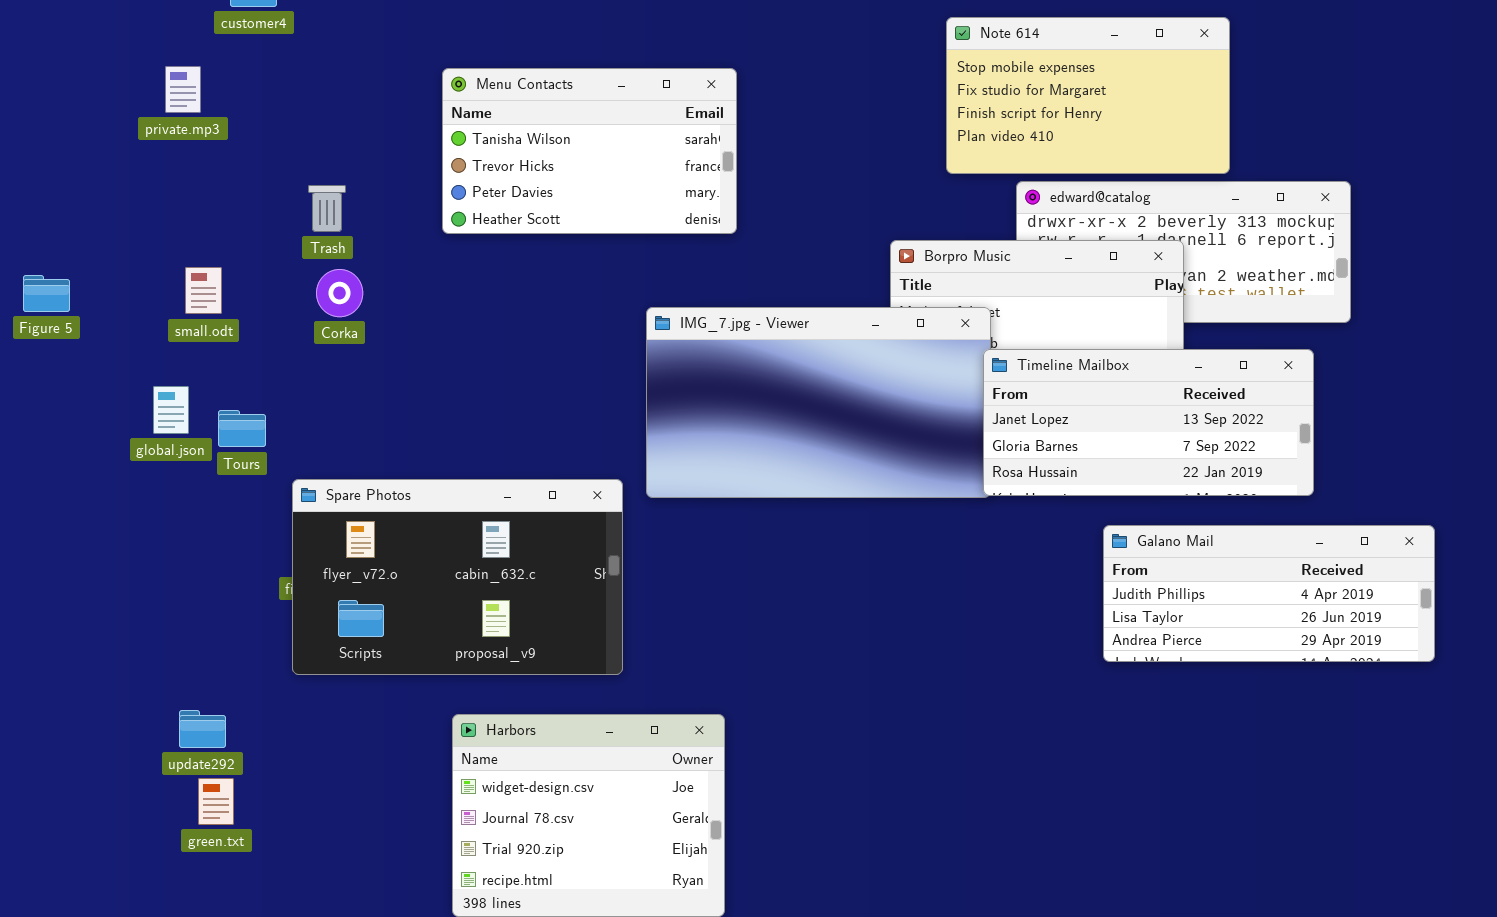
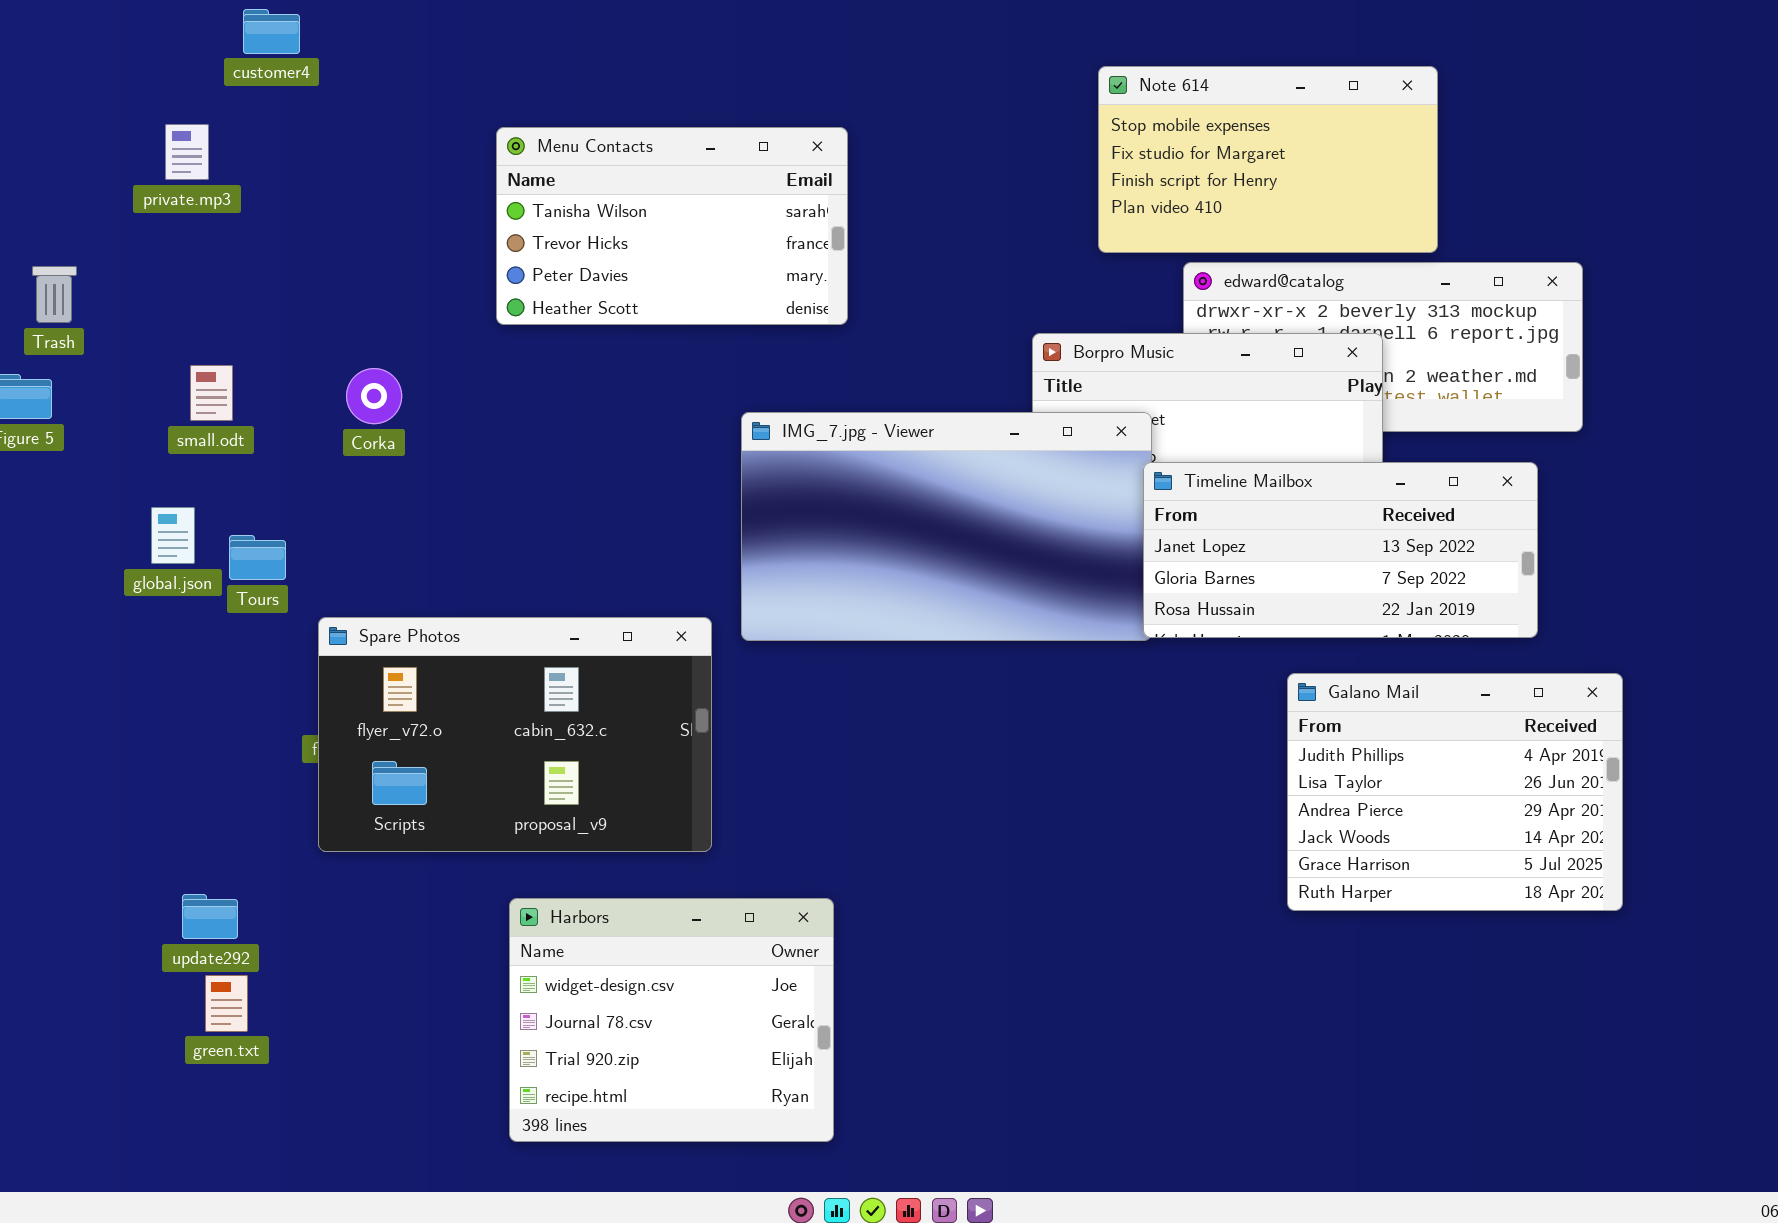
Trash: [308,185,346,232] -> [32,266,77,323], moved
Galano Mail: [1103,525,1435,662] -> [1287,673,1623,911], resized

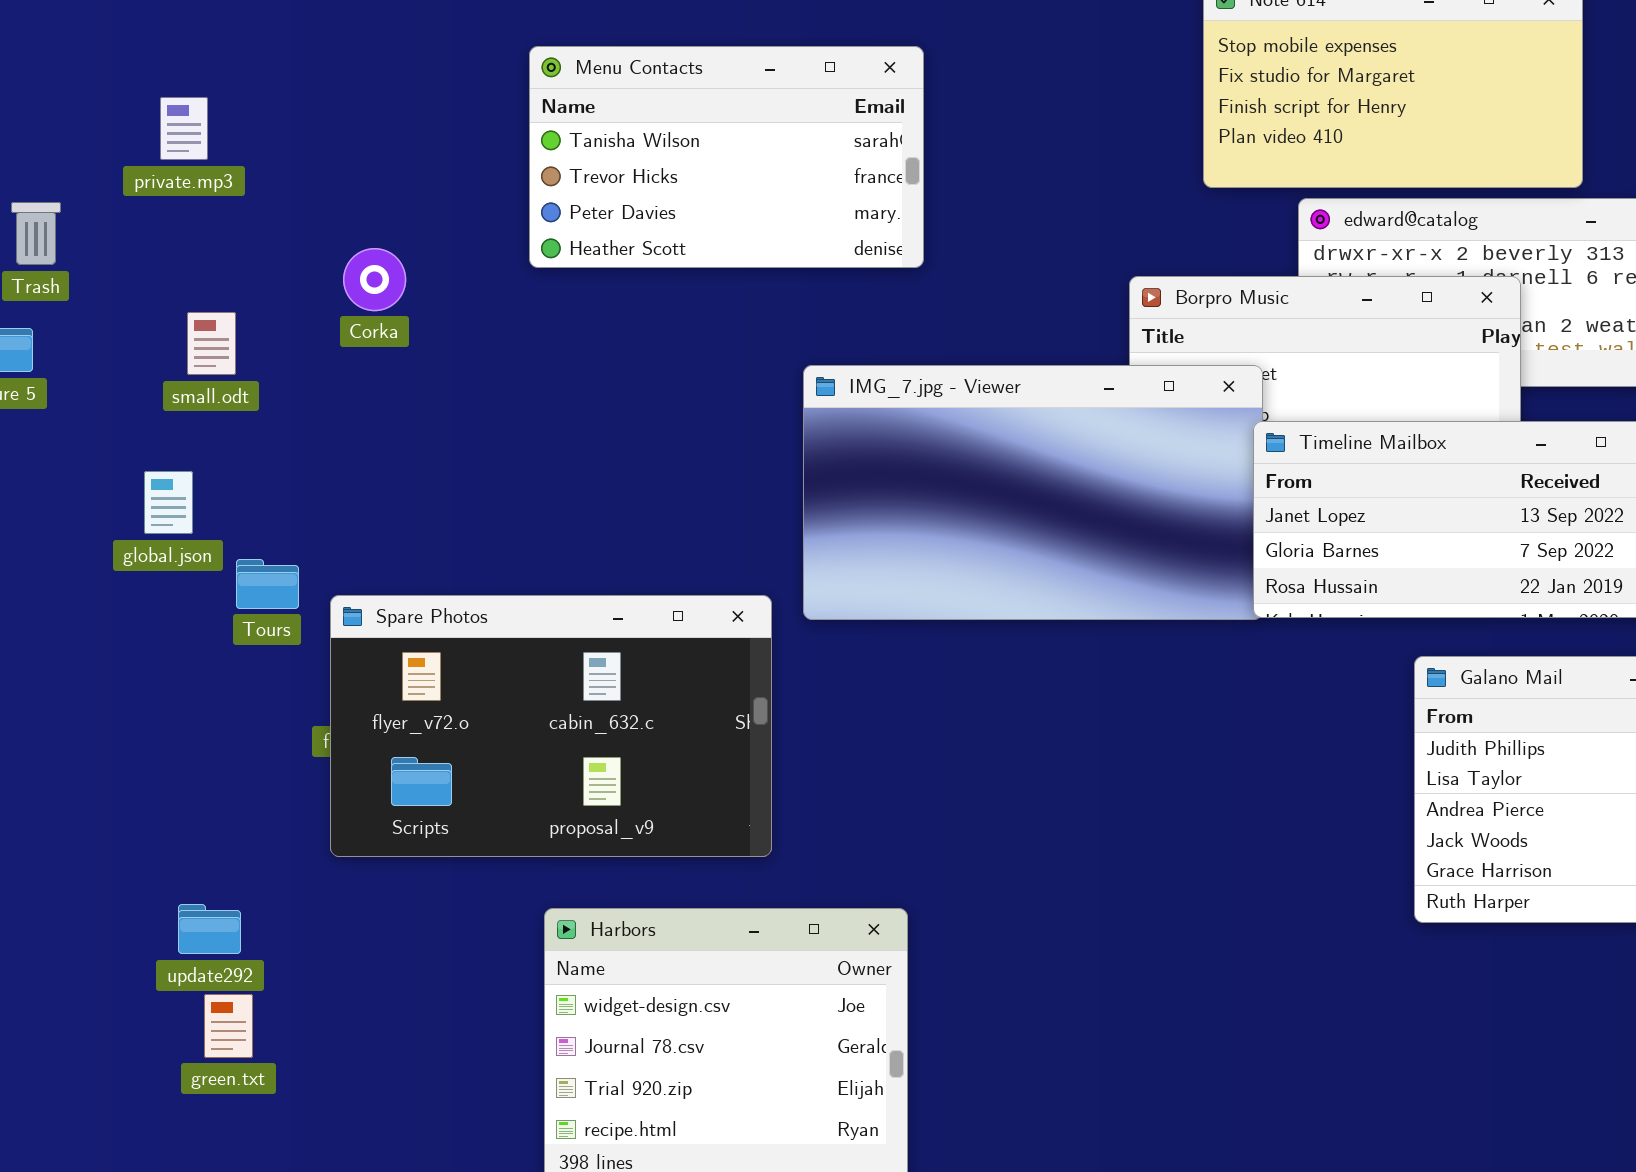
private.mp3: [165,124,209,180] -> [160,97,208,160], moved
Corka: [346,368,402,424] -> [343,248,406,311], moved
Tours: [229,535,286,580] -> [236,559,299,609], moved

